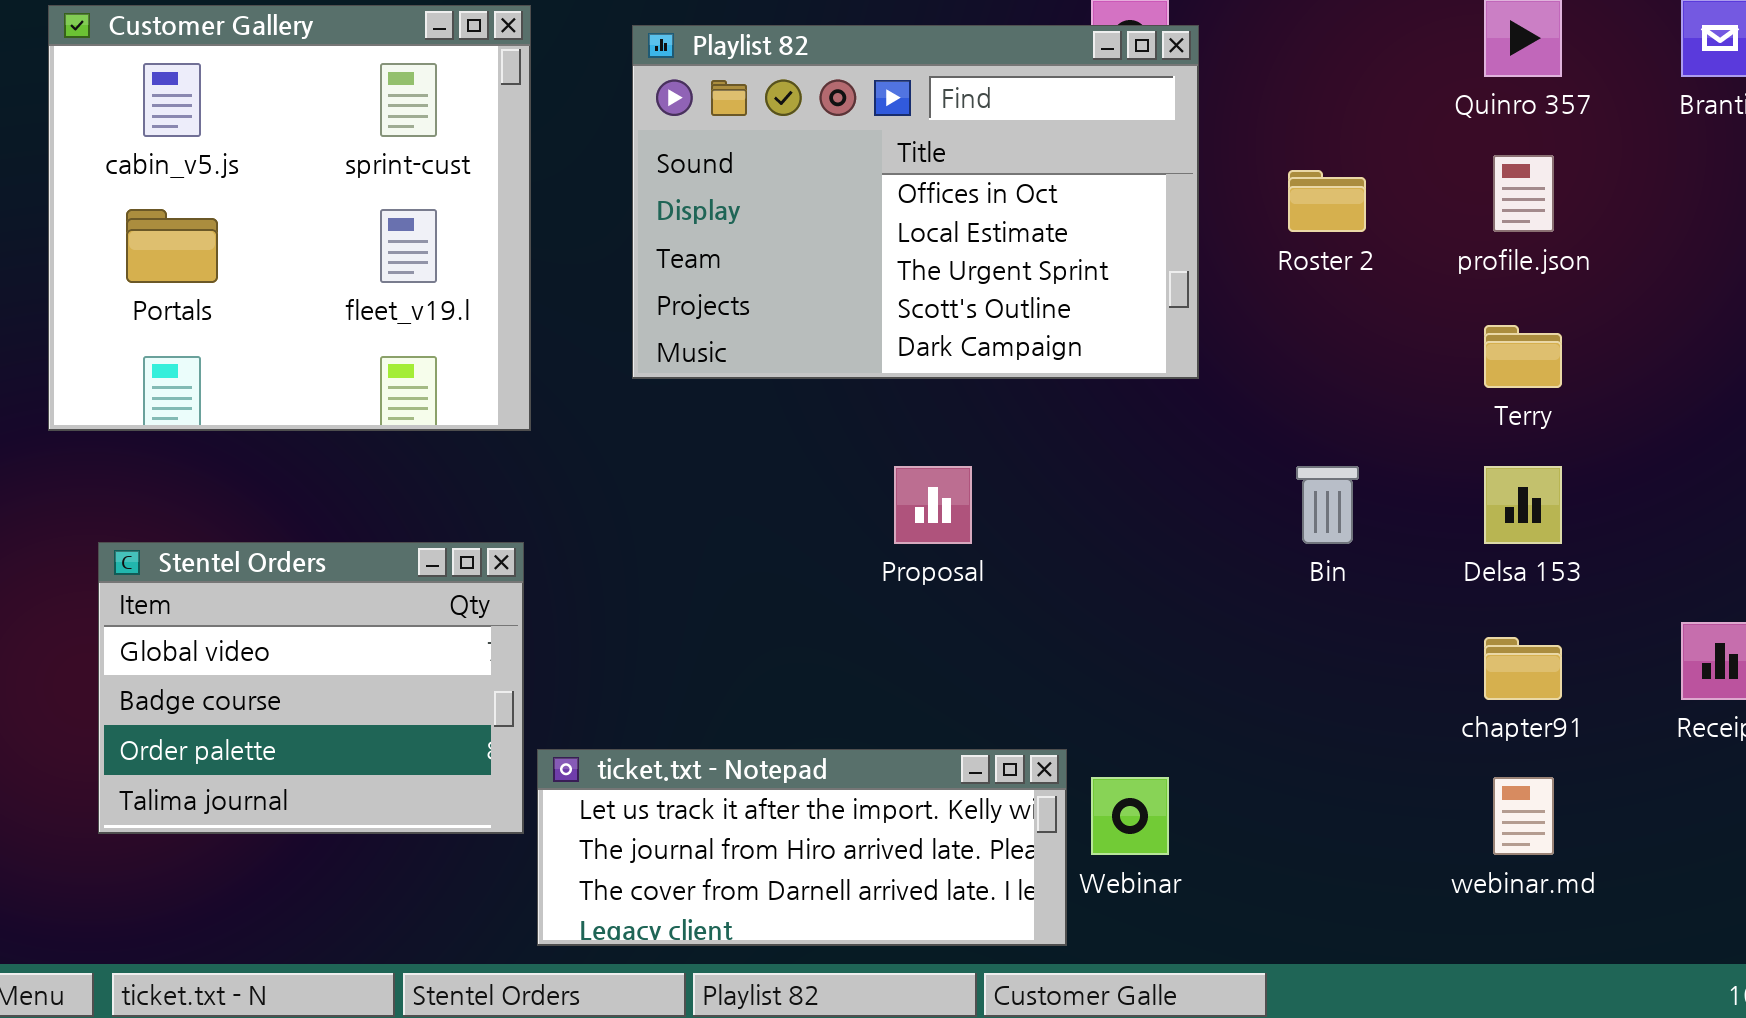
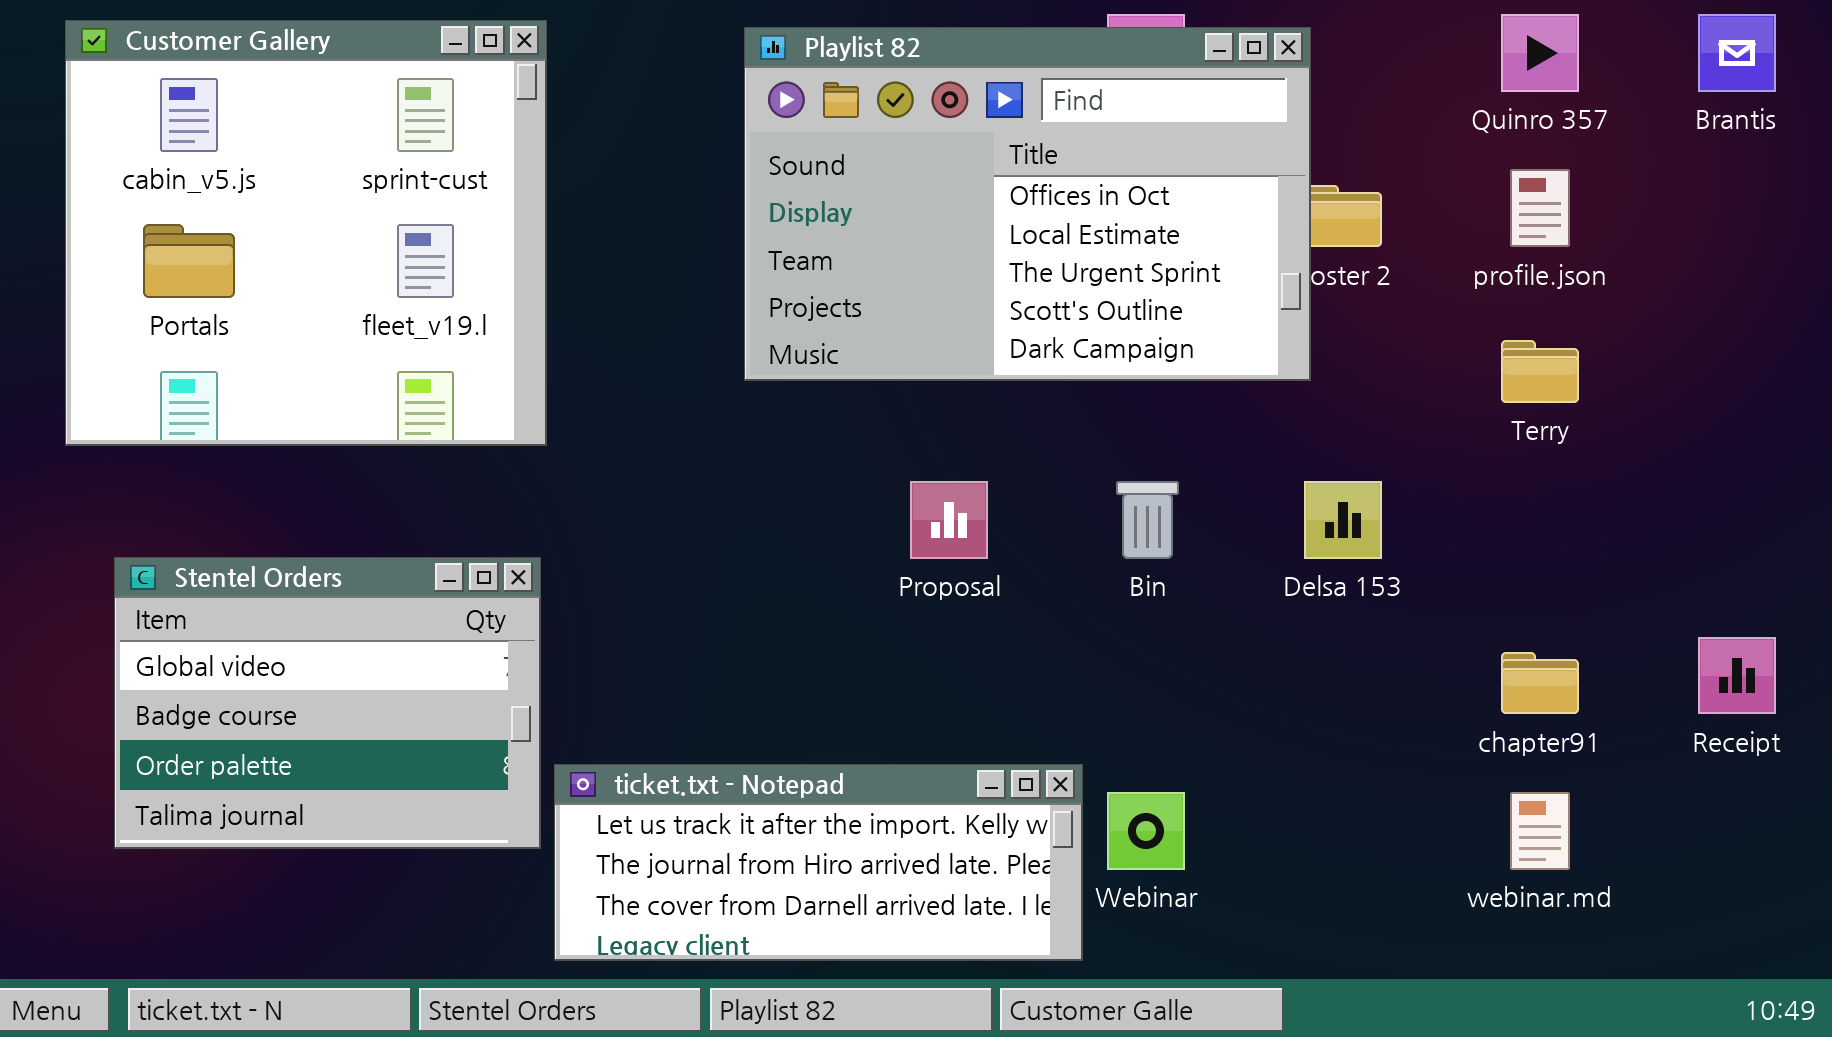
Playlist 82: [632,25,1199,379] -> [744,27,1311,381], moved
Bin: [1296,466,1359,544] -> [1116,481,1179,559], moved
Delsa 153: [1484,466,1562,544] -> [1304,481,1382,559], moved

